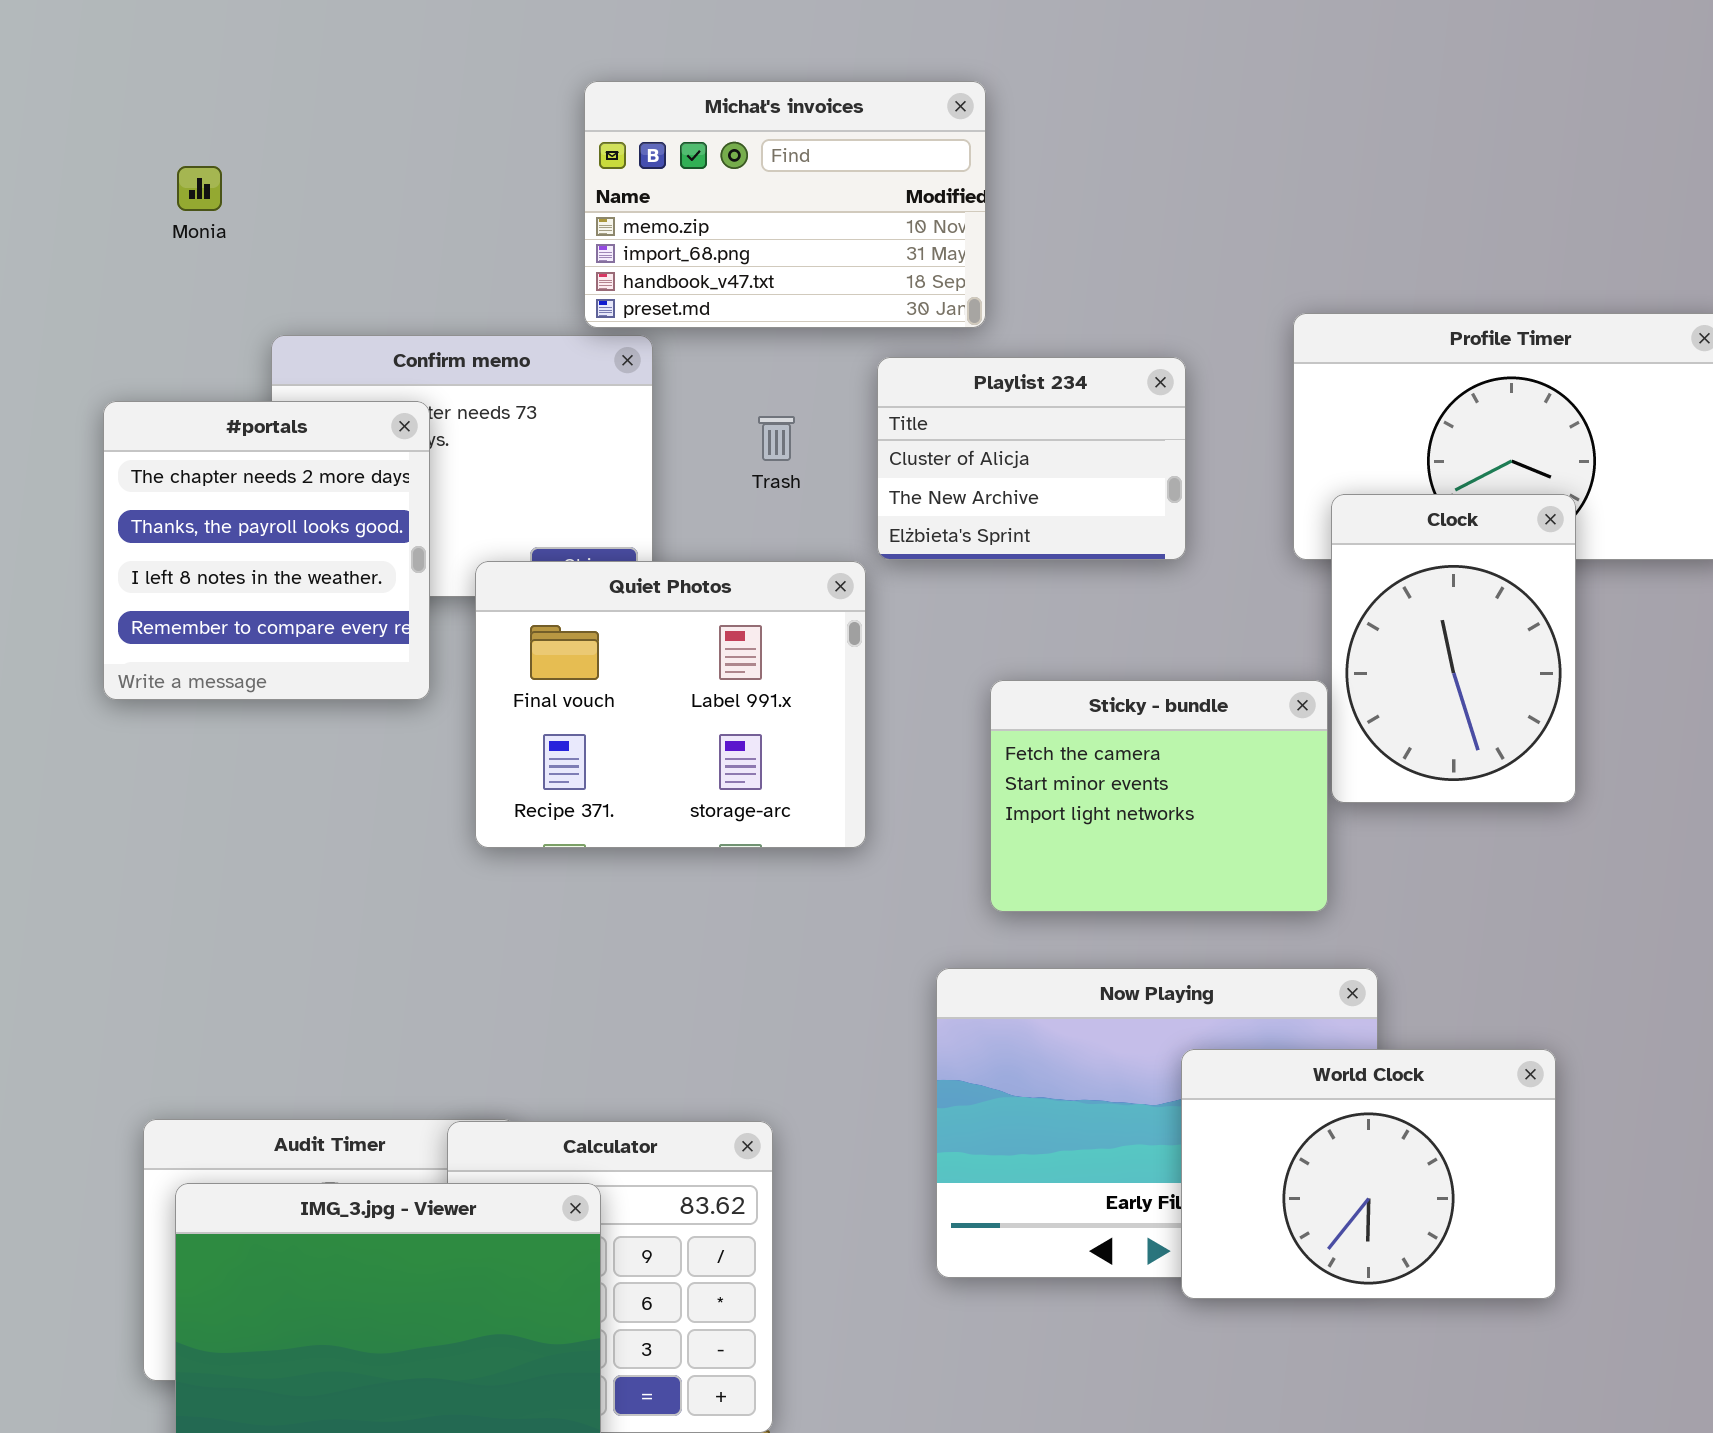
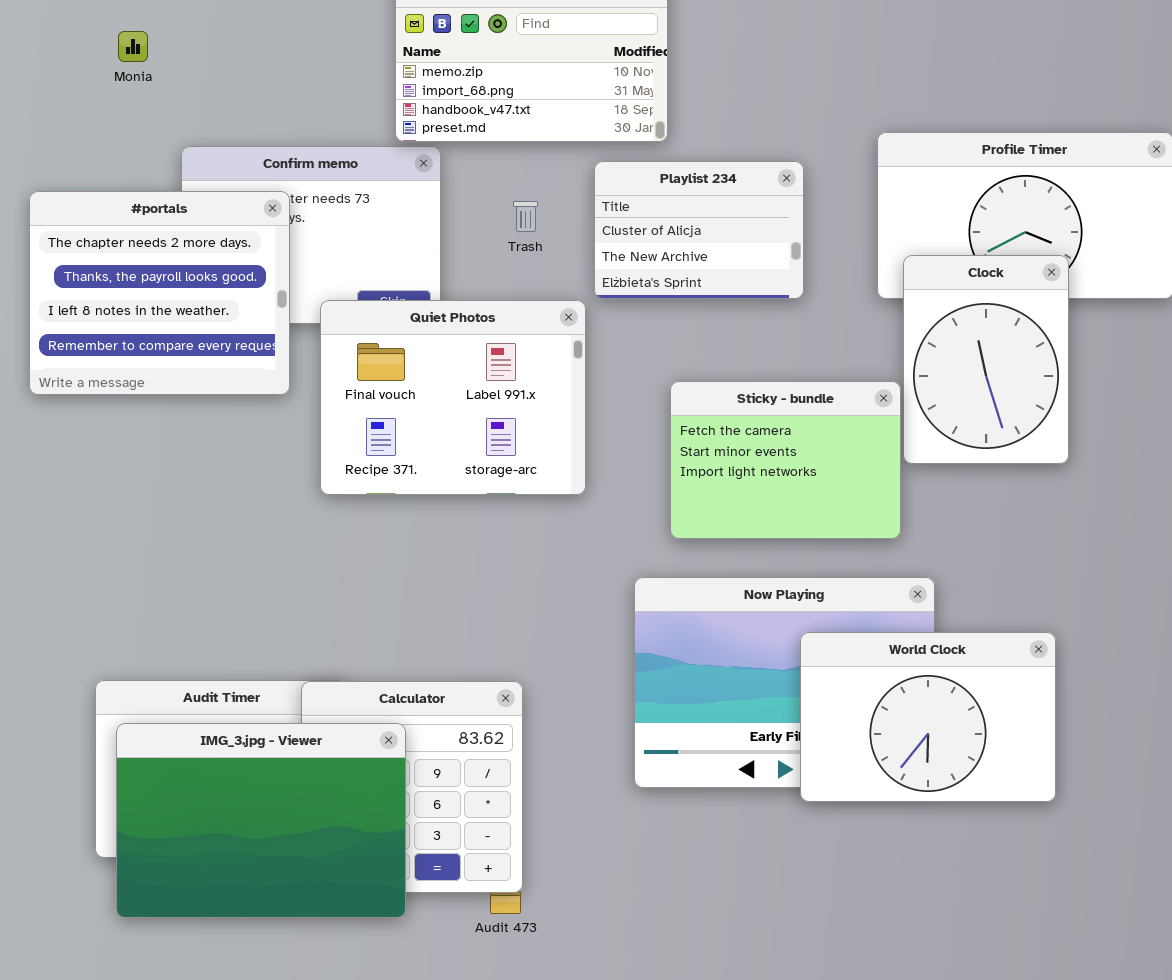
#portals: [103,401,430,700] -> [29,191,290,395], resized

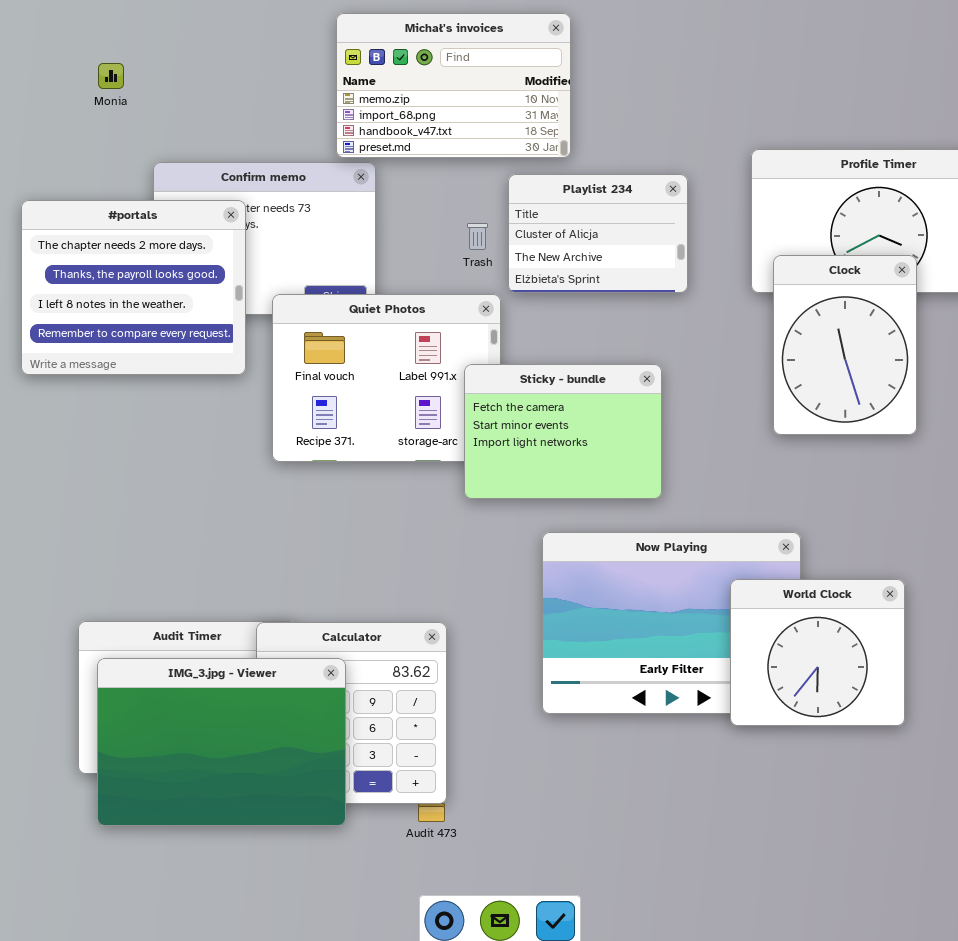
Trash: [513,201,538,232] -> [467,223,488,250], moved
Sticky - bundle: [670,381,901,539] -> [464,364,662,499], moved
World Clock: [800,632,1056,802] -> [730,579,905,726], resized

